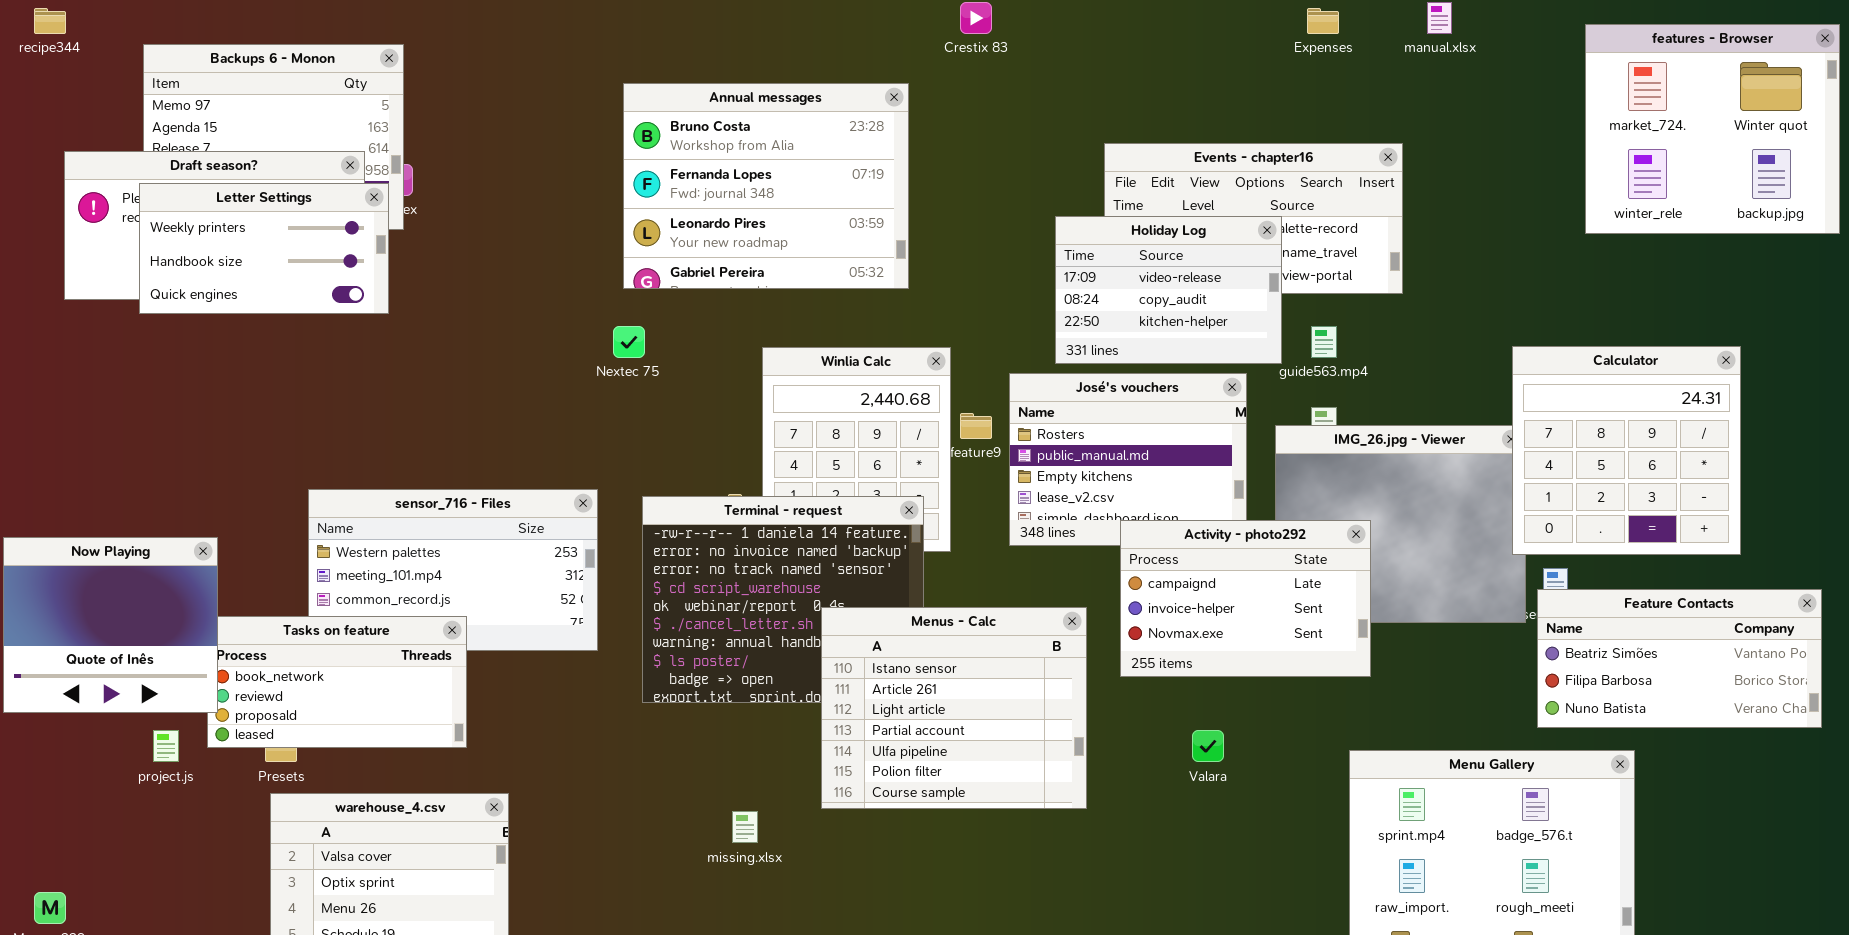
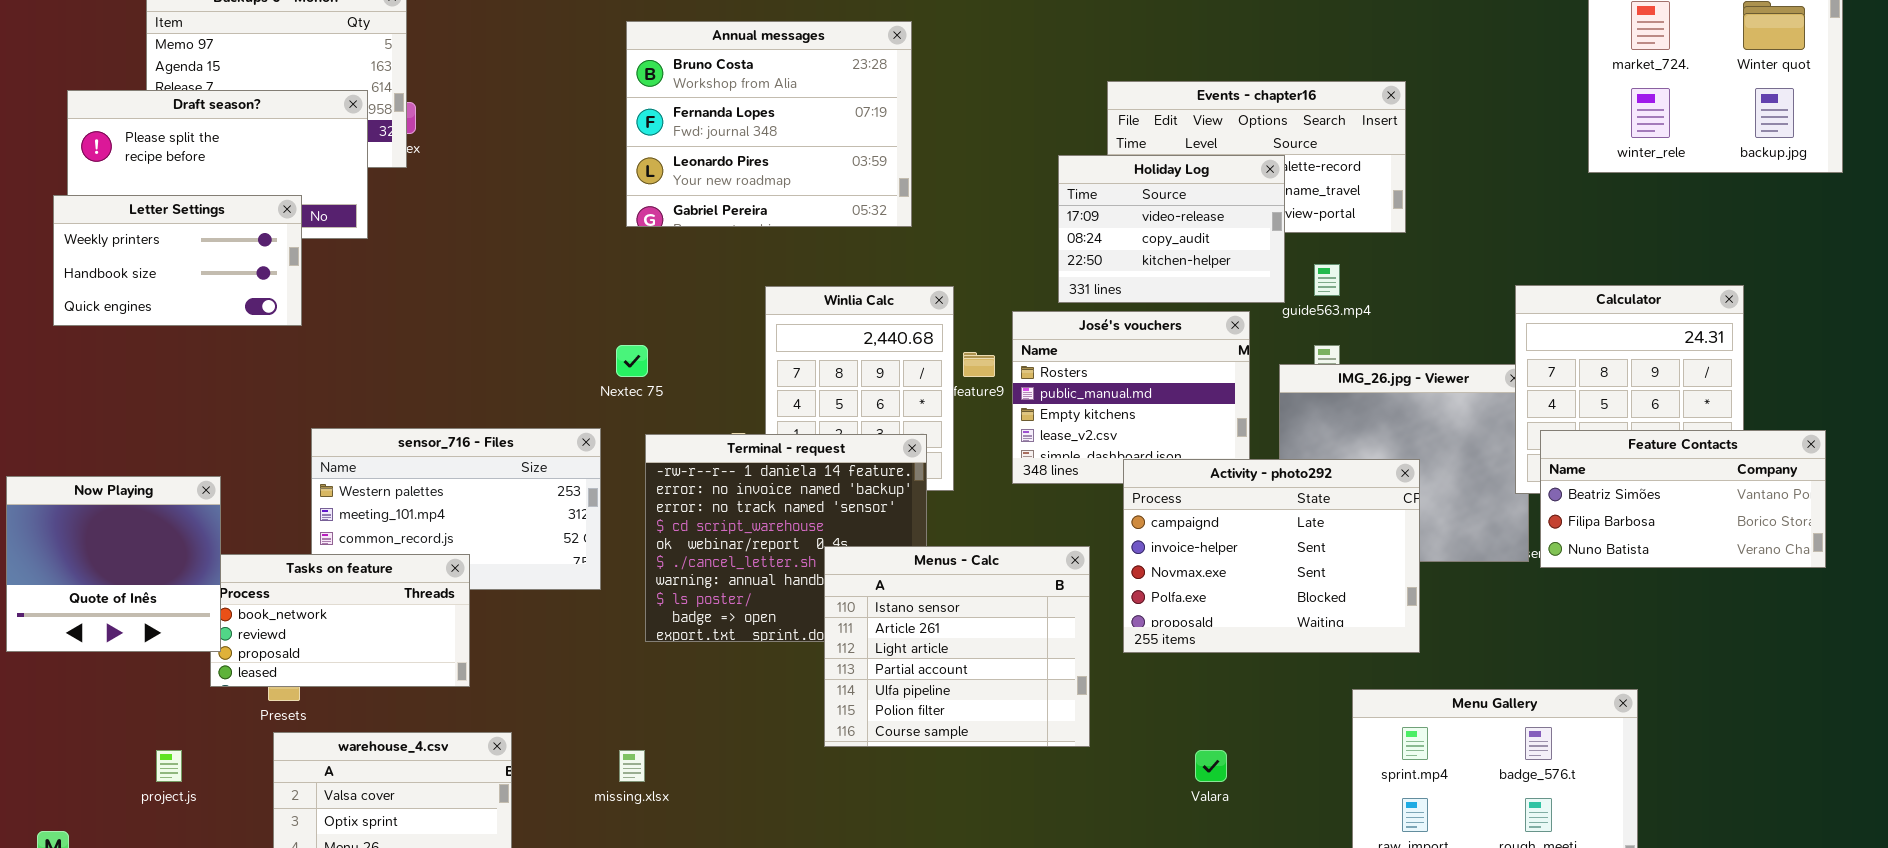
Letter Settings: [139,183,389,314] -> [53,195,302,326], moved
Nextec 75: [613,326,645,358] -> [616,345,648,377], moved
Activity - photo292: [1120,520,1371,677] -> [1123,459,1420,653], resized
Feature Contacts: [1537,589,1822,728] -> [1540,430,1826,568], moved
project.js: [153,730,179,762] -> [156,750,182,782], moved
Valara: [1192,730,1224,762] -> [1195,750,1227,782], moved
missing.xlsx: [732,811,758,843] -> [619,750,645,782], moved

